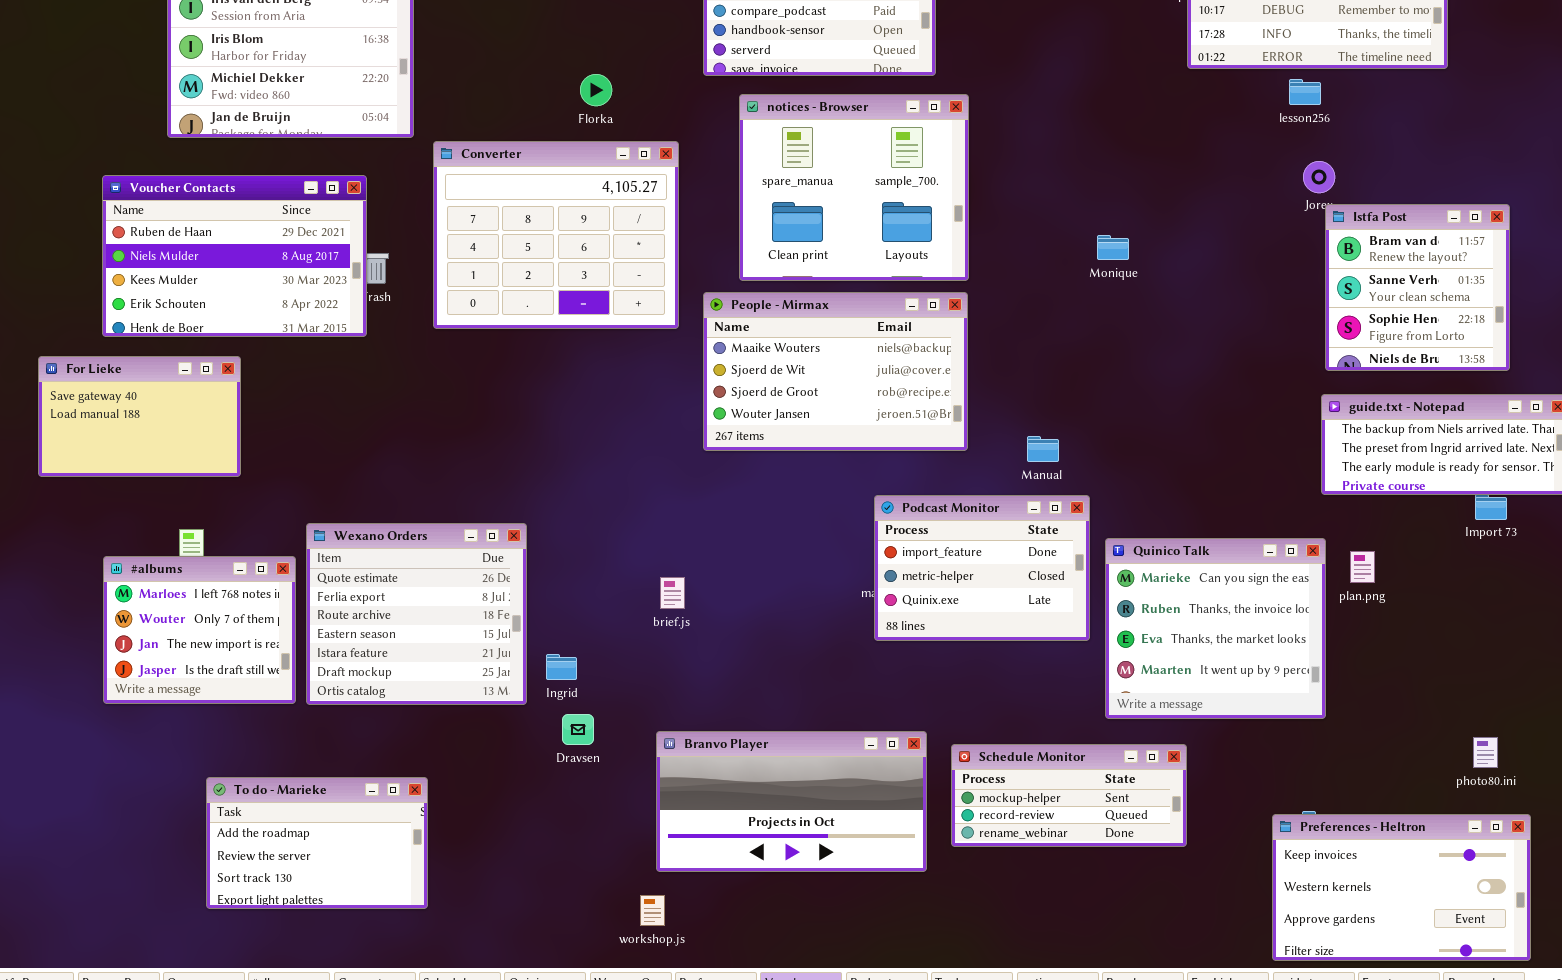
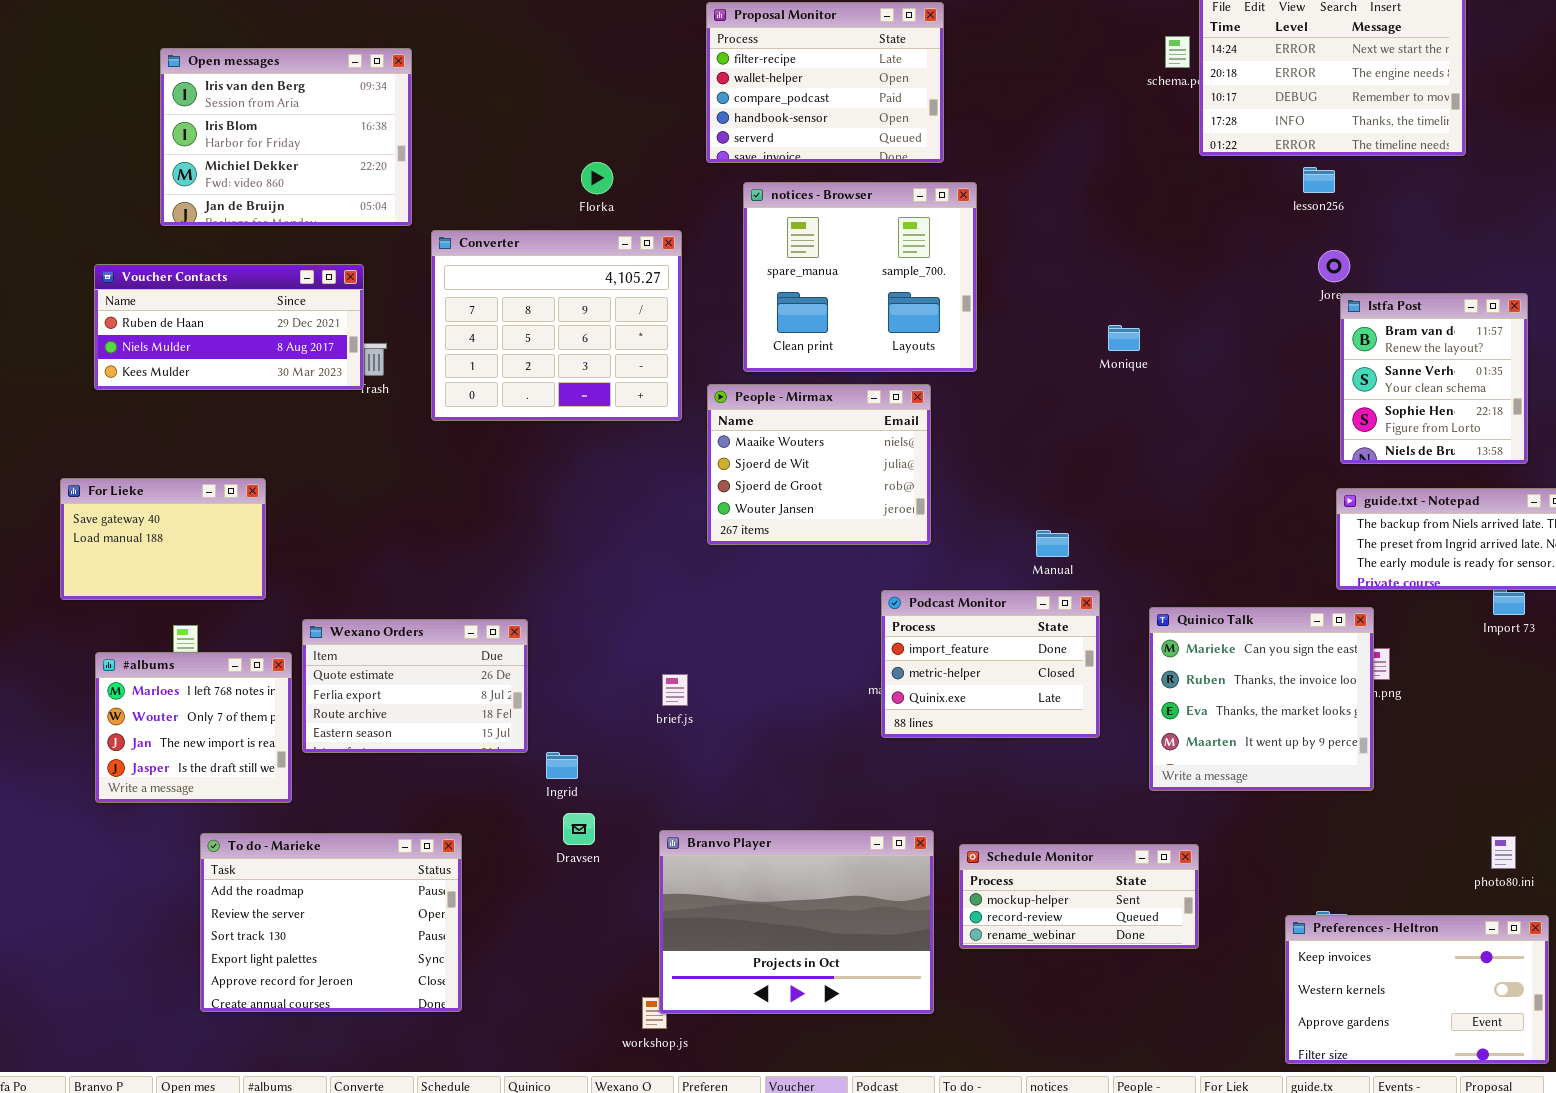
Voucher Contacts: [102,175,367,337] -> [94,264,364,390], resized
People - Mirmax: [703,292,968,451] -> [707,384,931,545], resized
For Lieke: [38,356,241,477] -> [60,478,266,600], moved
Wexano Orders: [306,523,527,705] -> [302,619,528,753], resized
Quinico Talk: [1105,538,1326,719] -> [1149,607,1374,791], moved
Branvo Player: [656,731,927,872] -> [659,830,934,1014], resized
To do - Marieke: [206,777,428,909] -> [200,833,462,1012], resized

